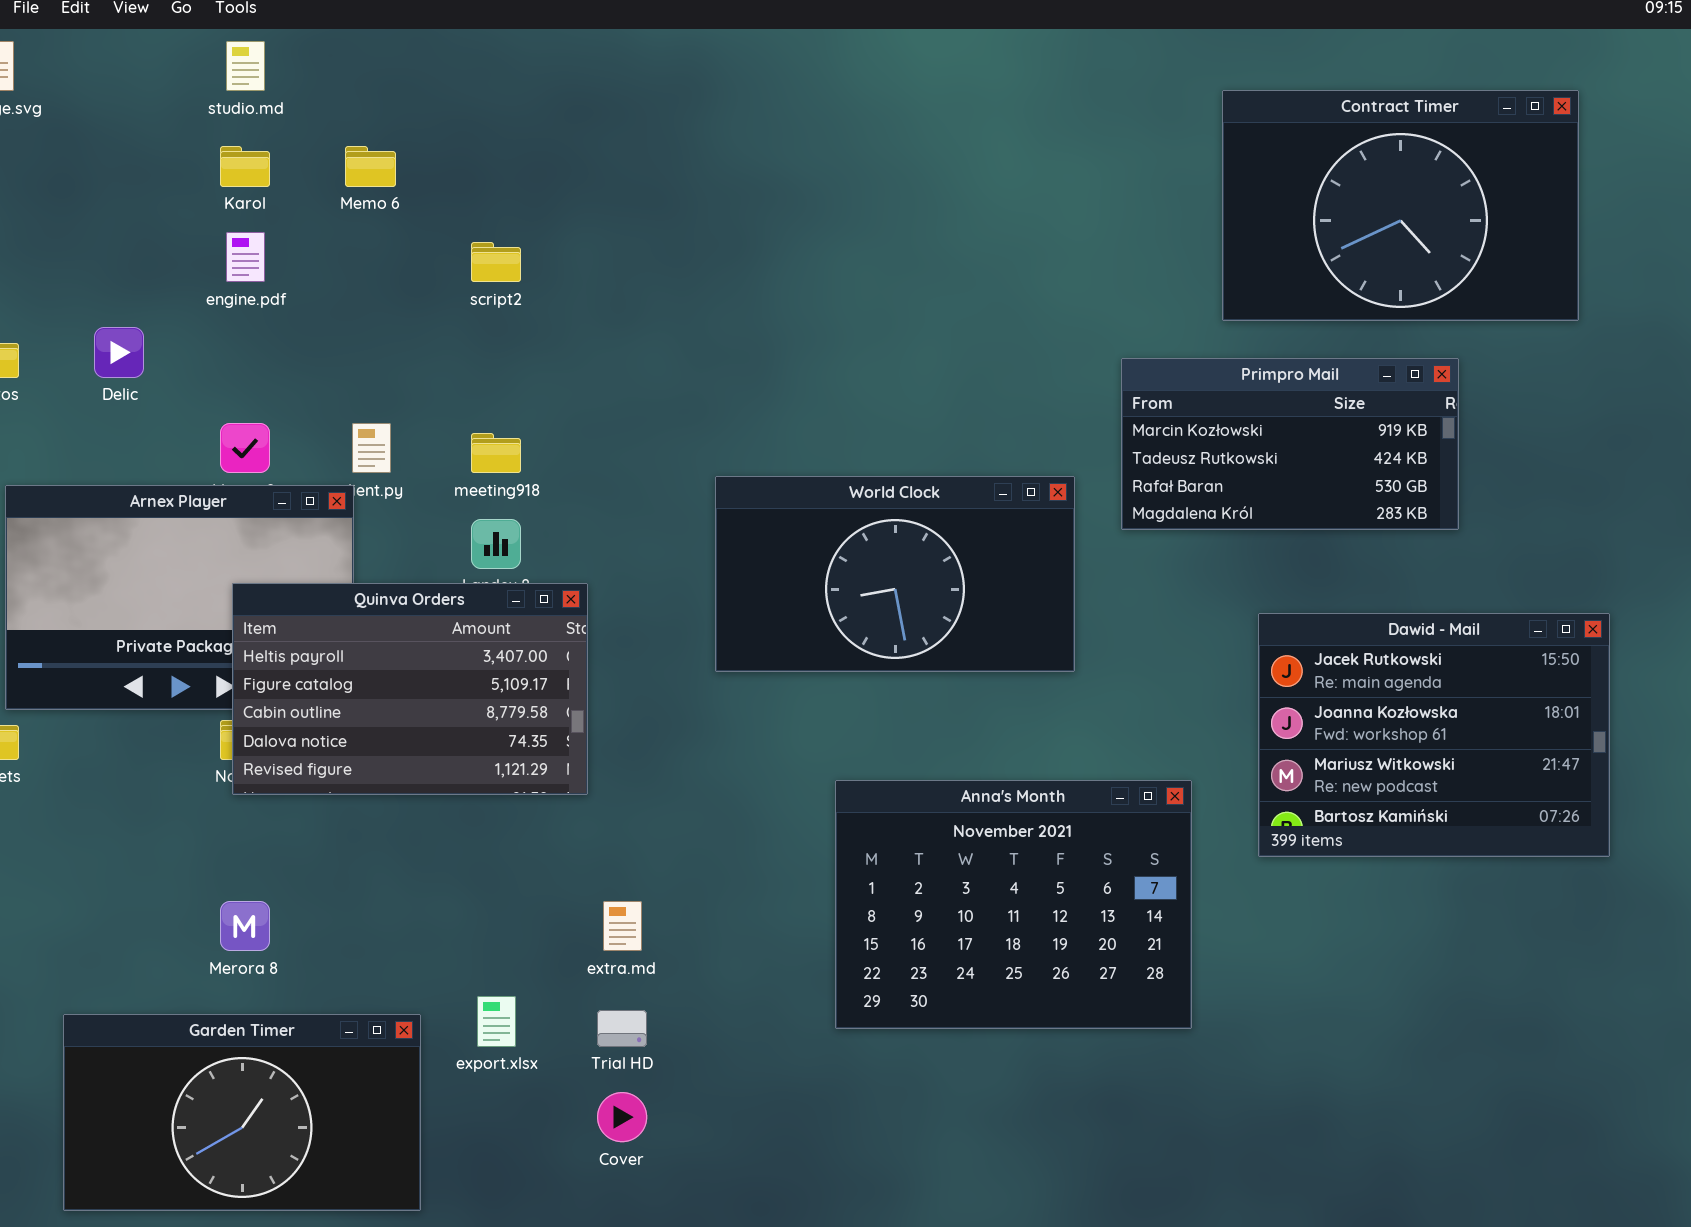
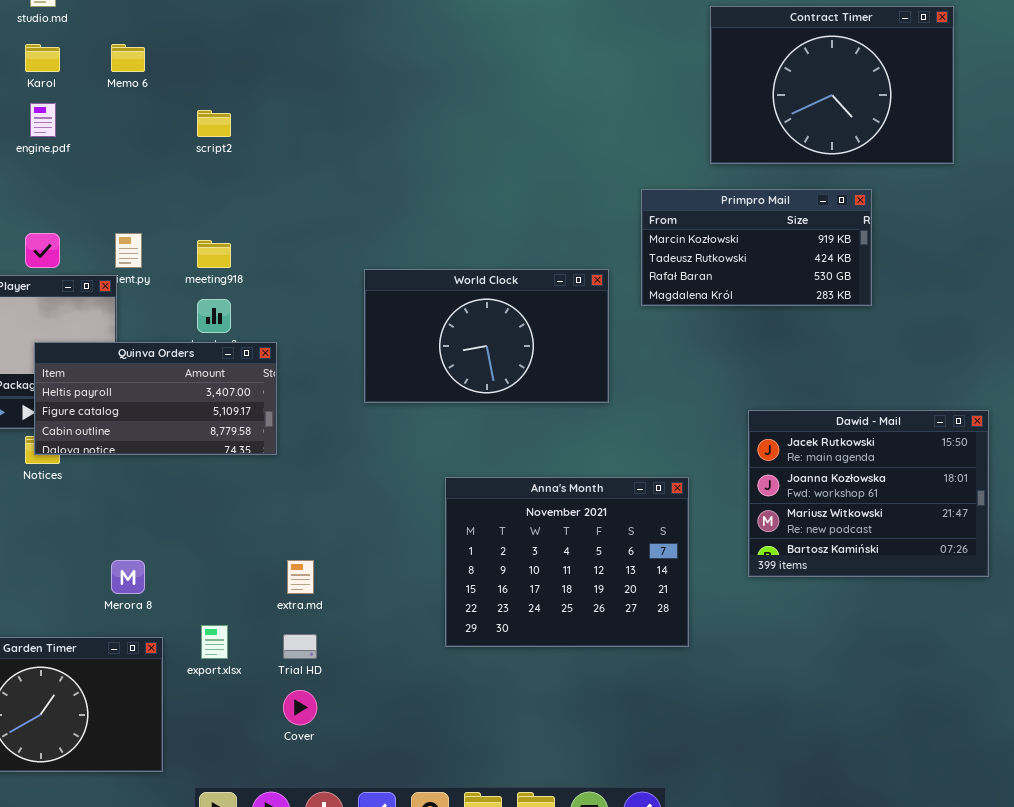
Quinva Orders: [232,583,588,795] -> [34,342,277,455], resized
Dawid - Mail: [1258,613,1610,857] -> [748,410,989,577], moved
Merora 8: [220,901,270,951] -> [111,560,145,594], moved

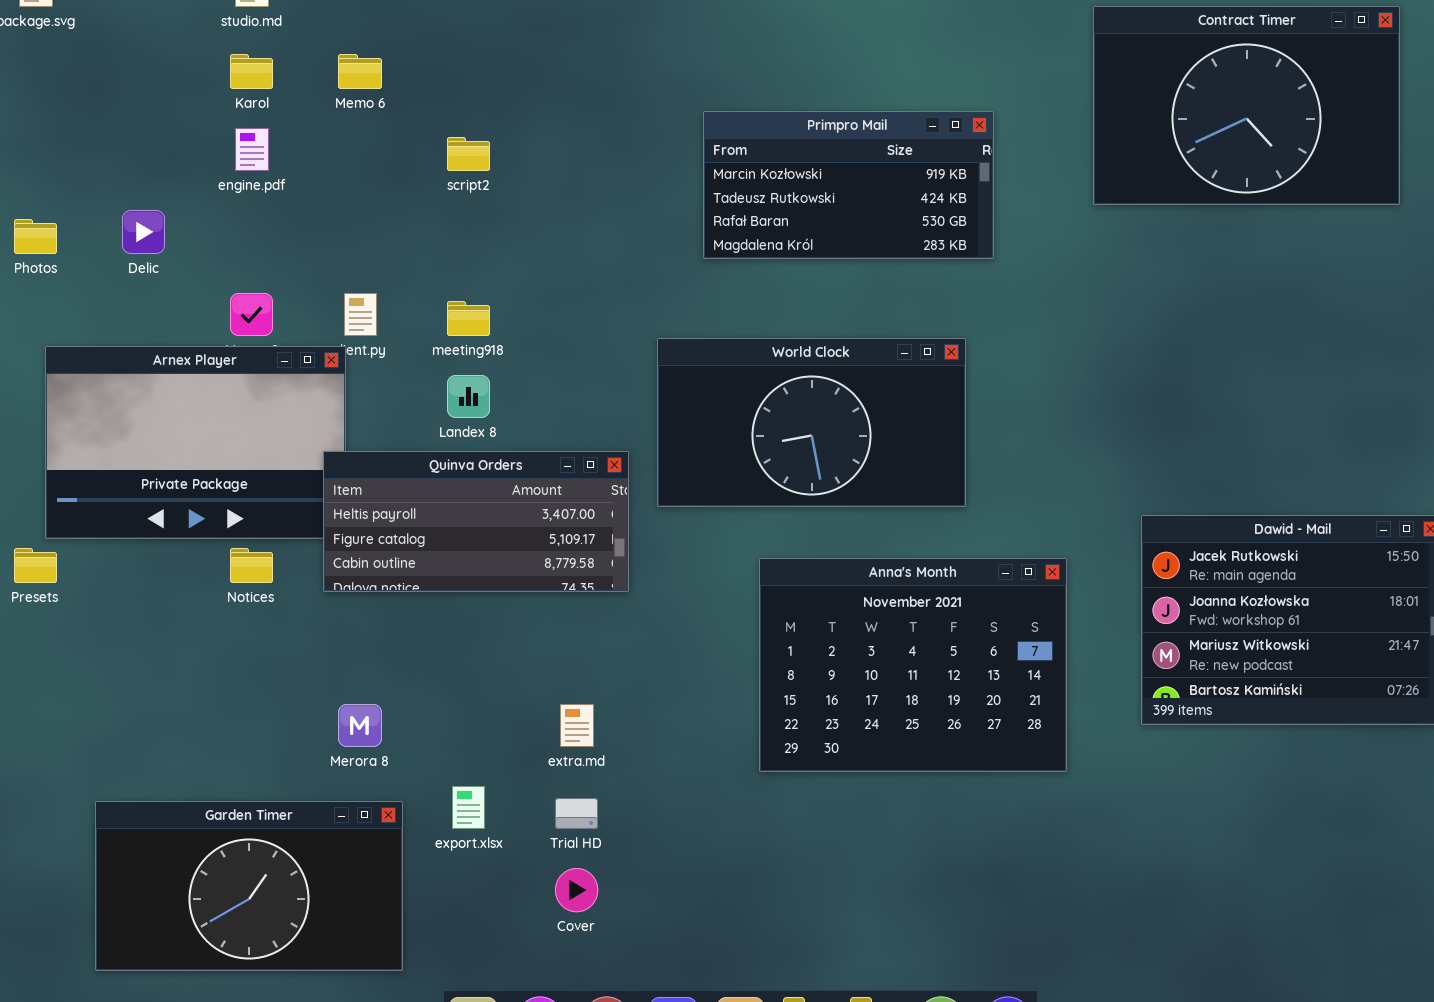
Primpro Mail: [641,189,872,306] -> [703,111,994,259], moved
Quinva Orders: [34,342,277,455] -> [323,451,629,592], moved
Anna's Month: [445,477,689,647] -> [759,558,1067,772], moved

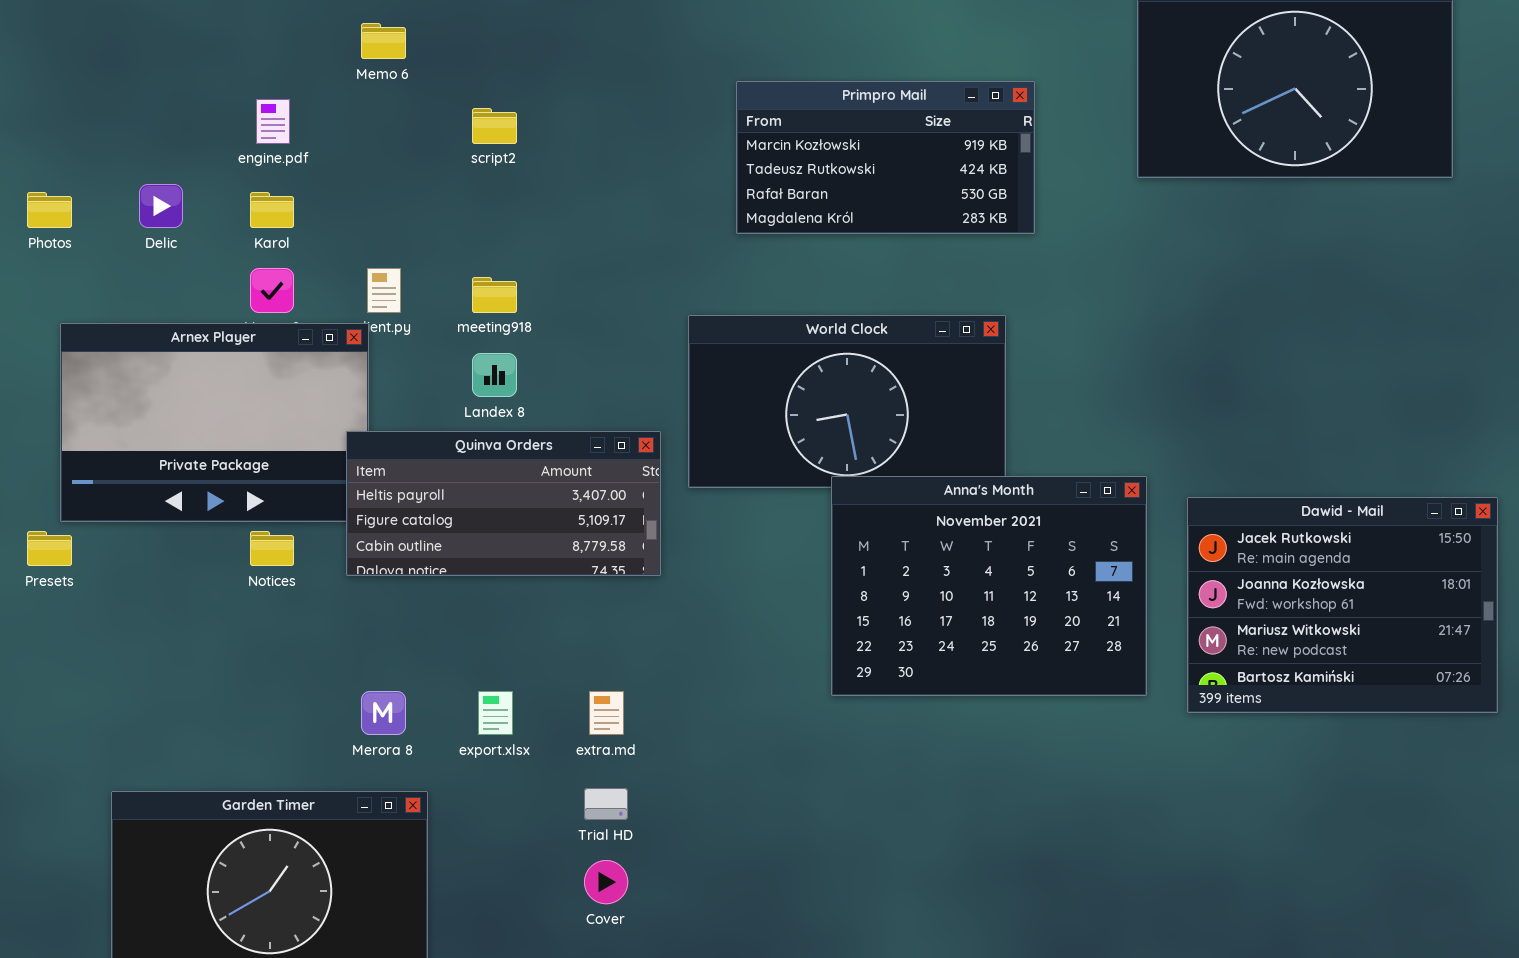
Karol: [230,54,273,89] -> [250,192,294,228], moved
Anna's Month: [759,558,1067,772] -> [831,476,1147,696], moved
export.xlsx: [452,786,485,829] -> [478,691,513,735], moved

